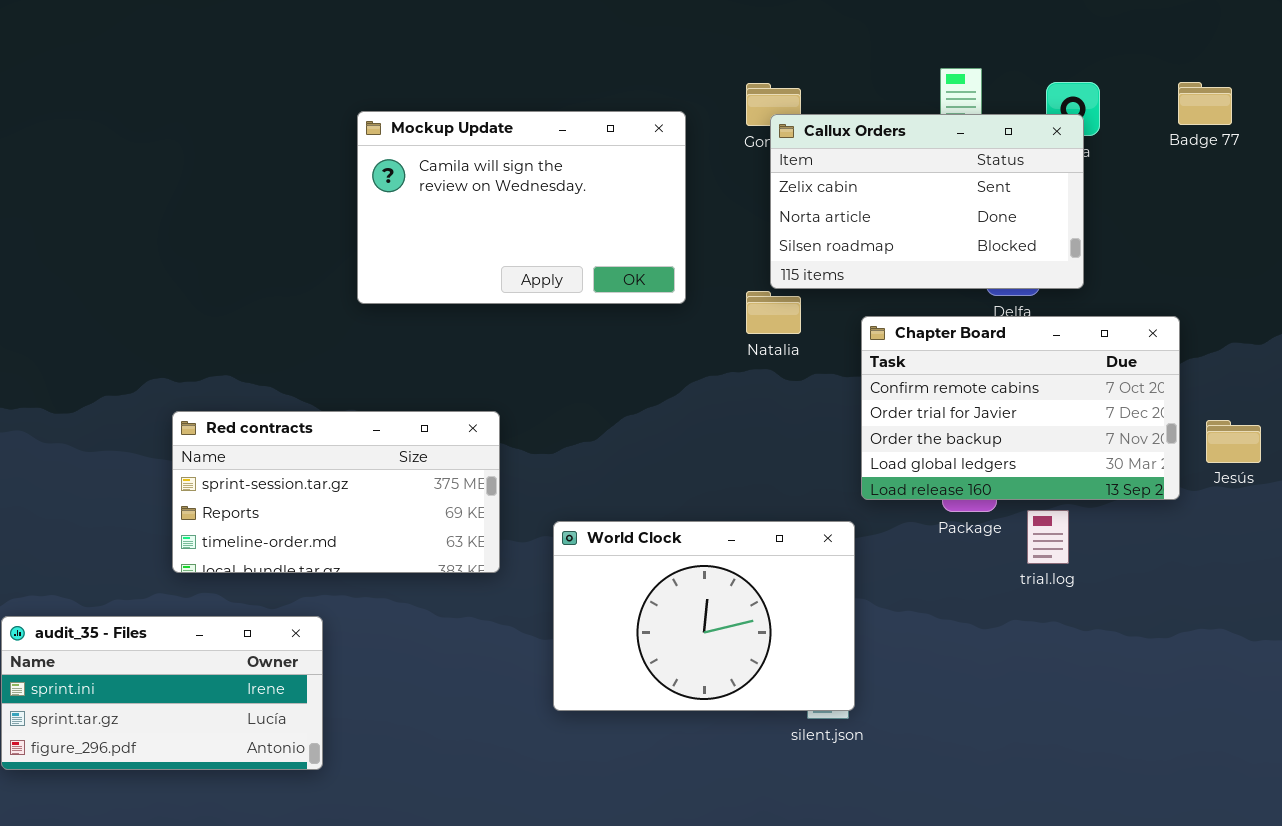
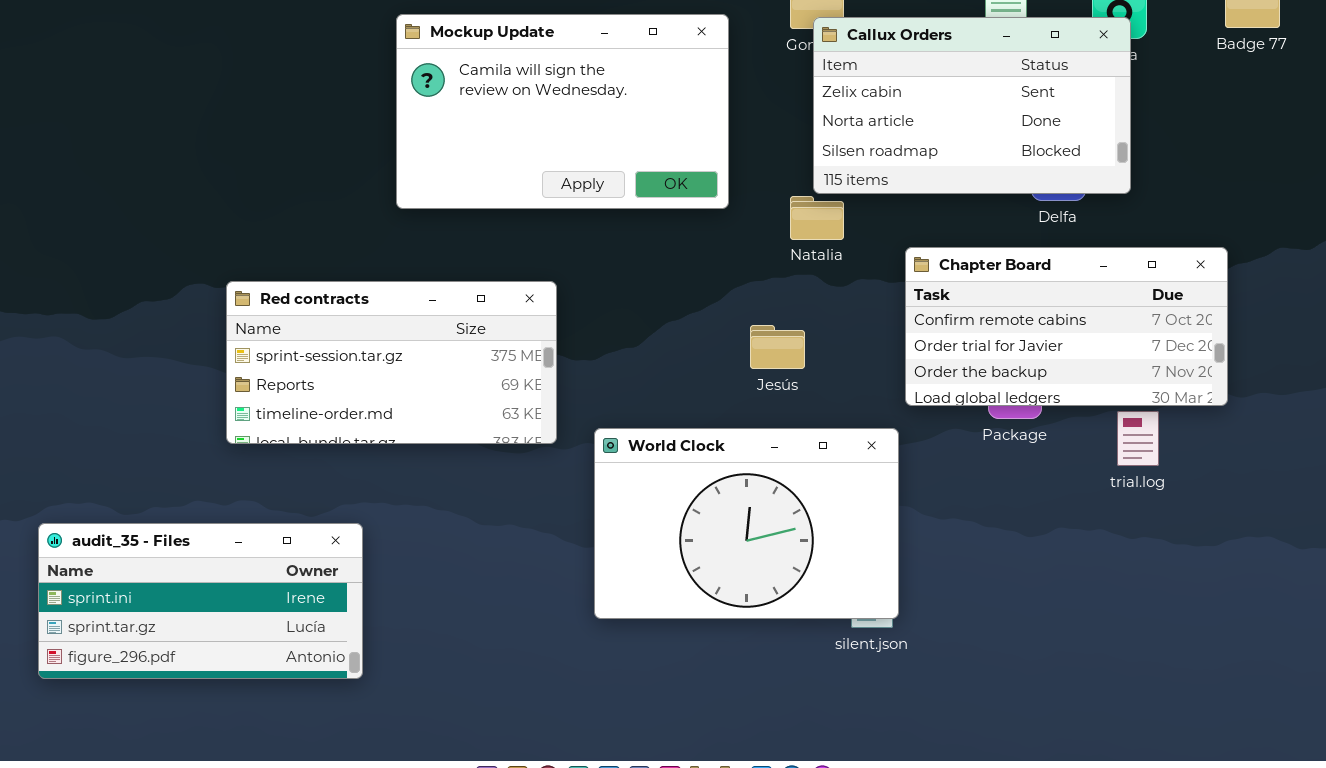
Chapter Board: [861,316,1180,500] -> [905,247,1228,406], resized
Red contracts: [172,411,500,573] -> [226,281,557,444], moved
Jesús: [1206,420,1261,463] -> [750,325,805,369], moved
trial.log: [1027,510,1069,564] -> [1117,411,1159,466], moved

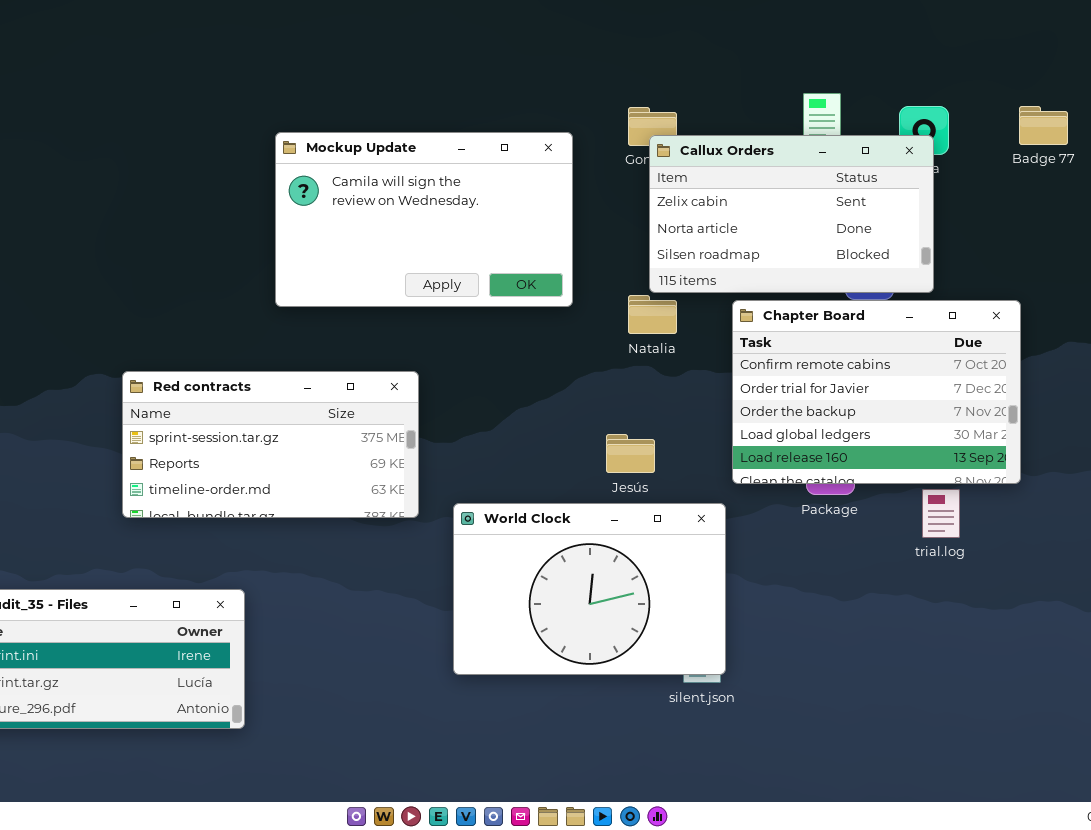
Chapter Board: [905,247,1228,406] -> [732,300,1021,484], resized
Jesús: [750,325,805,369] -> [606,434,655,473], moved

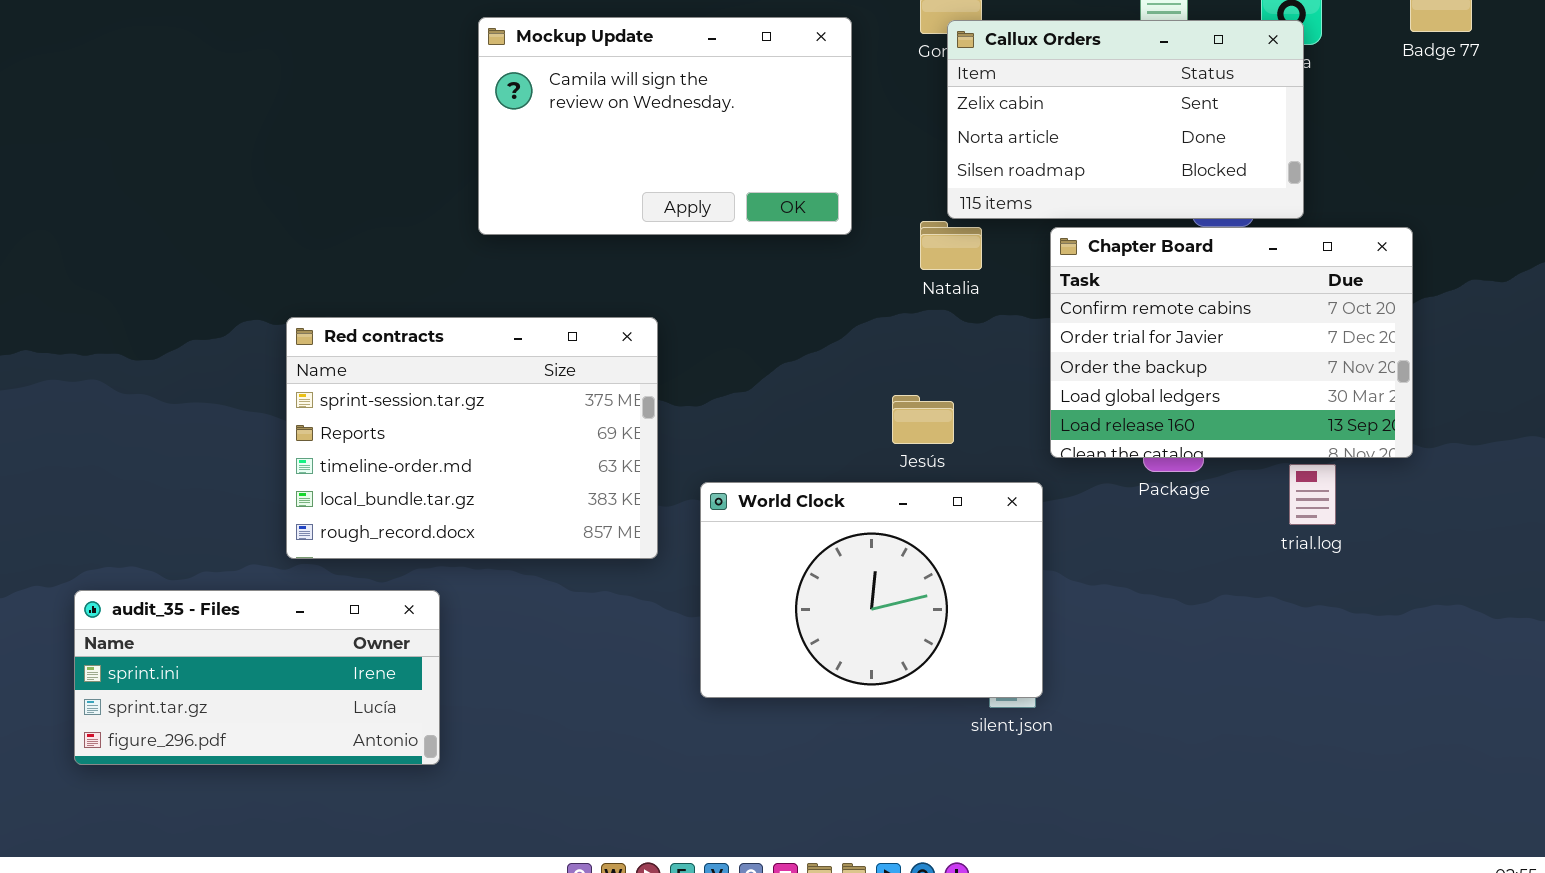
Red contracts: [122,371,419,518] -> [286,317,658,559], resized

